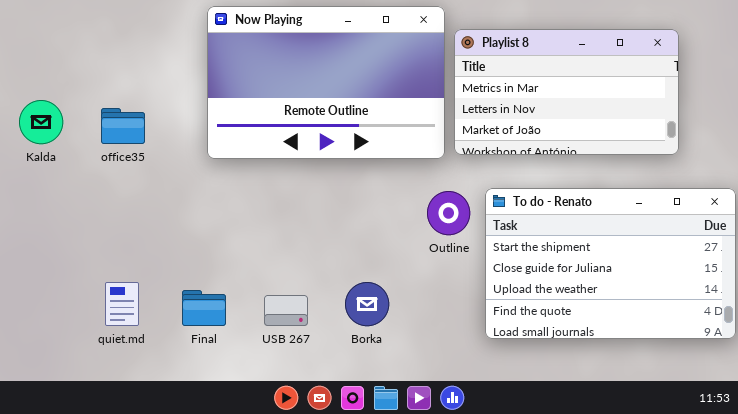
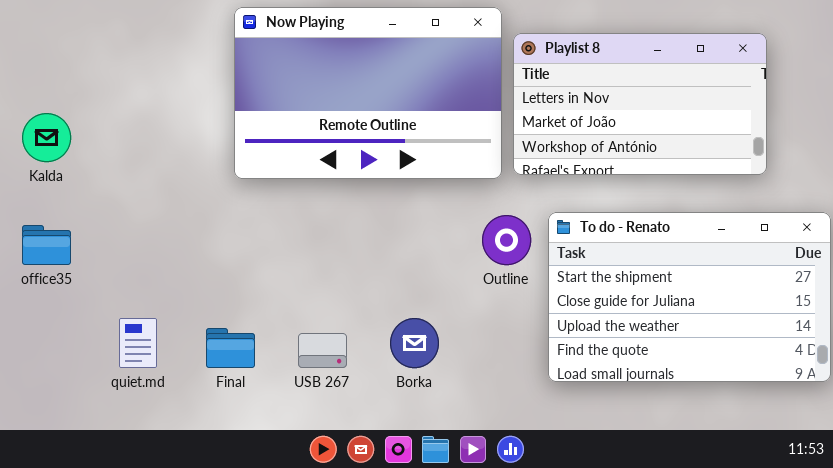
Playlist 8: [454,29,679,155] -> [513,33,767,175], scrolled down 1 row
office35: [101,108,145,144] -> [22,225,71,265], moved

